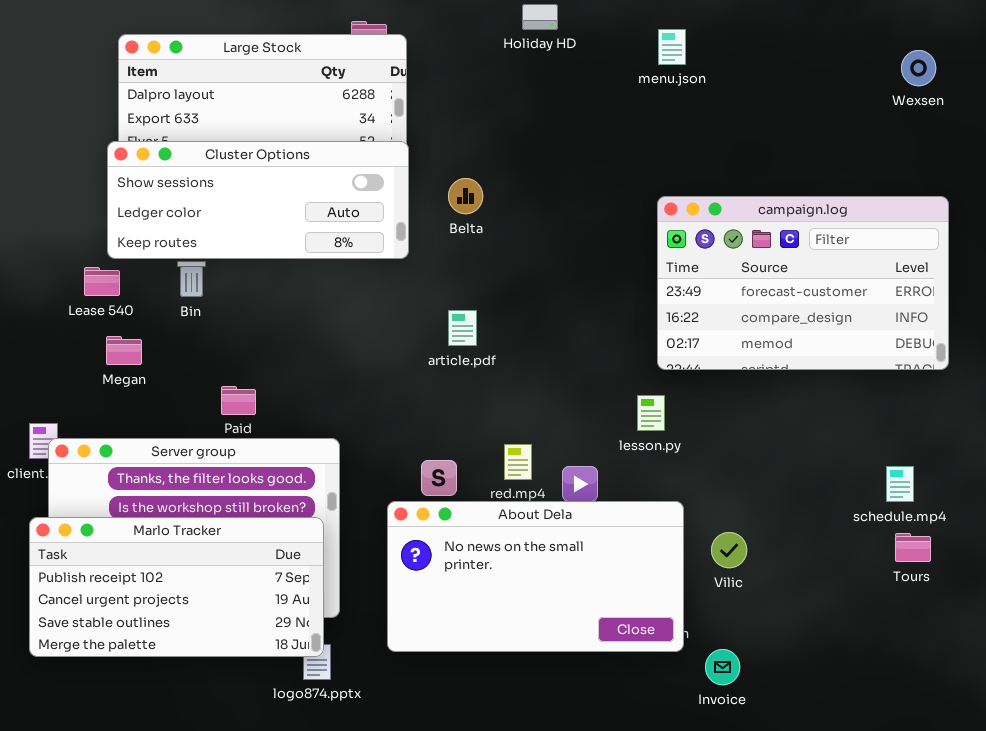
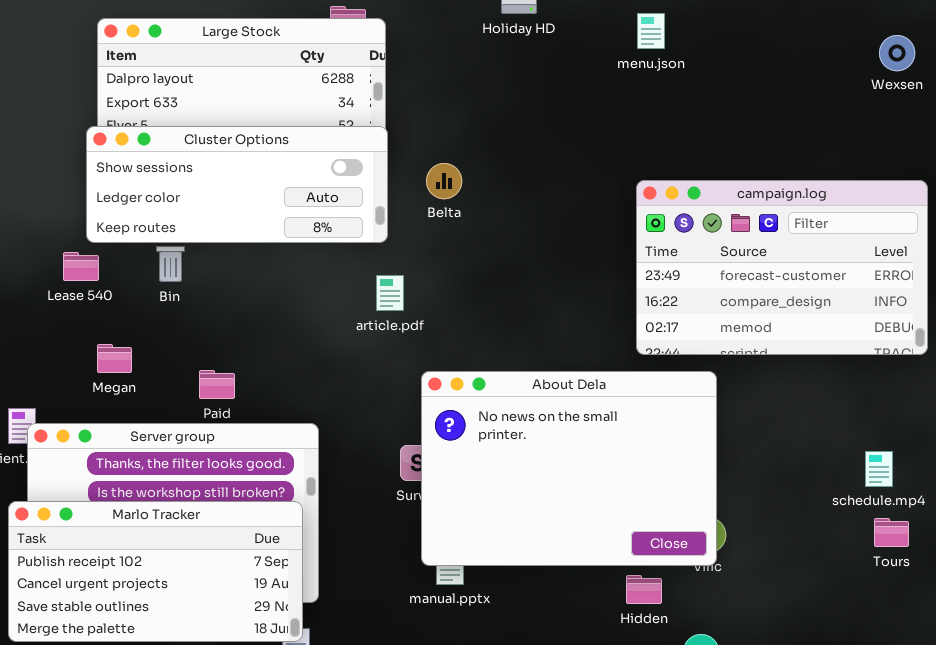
article.pdf: [448,310,477,346] -> [376,275,404,311], moved
Megan: [106,336,142,365] -> [97,344,132,373], moved
About Dela: [387,501,684,652] -> [421,371,717,566], moved, resized

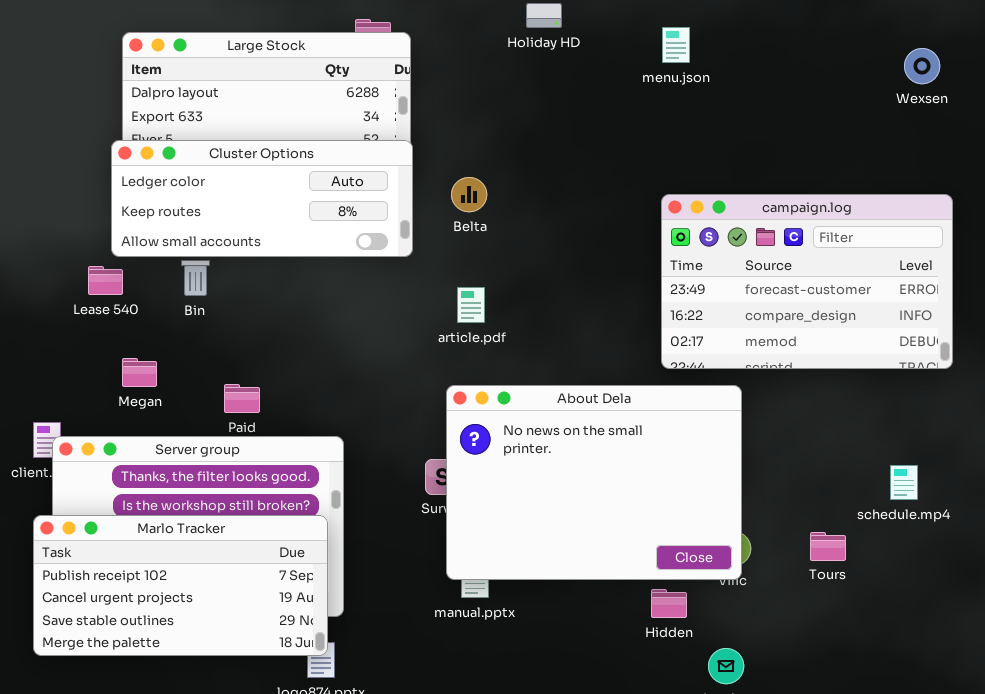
Cluster Options: [86,126,388,243] -> [111,140,413,257], scrolled down 1 row
article.pdf: [376,275,404,311] -> [457,287,485,323], moved
Tours: [874,518,909,547] -> [810,532,846,561], moved

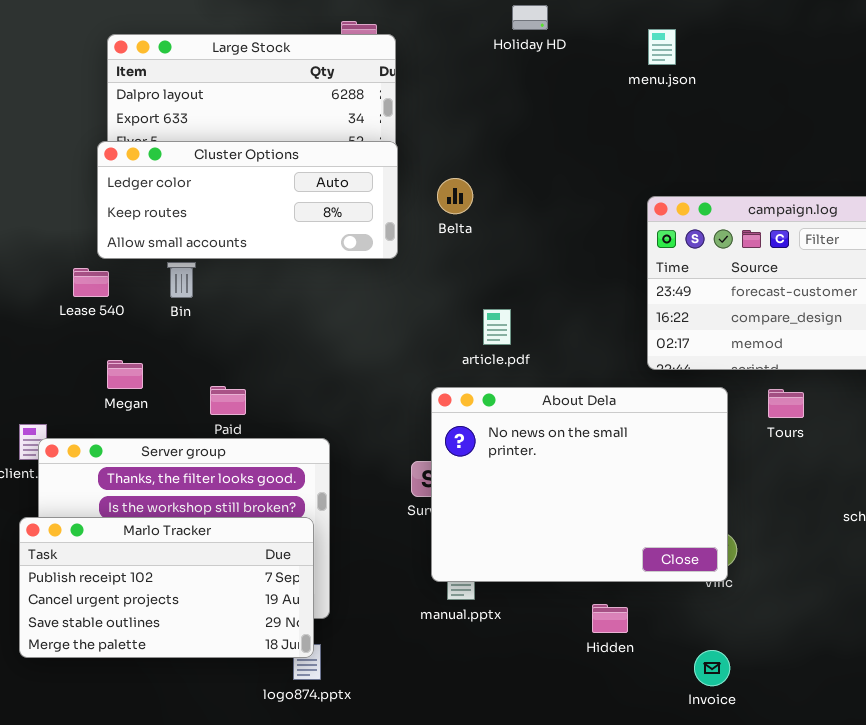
article.pdf: [457,287,485,323] -> [483,309,511,345], moved
Tours: [810,532,846,561] -> [768,389,804,418], moved
Hidden: [651,589,687,618] -> [592,604,628,633], moved

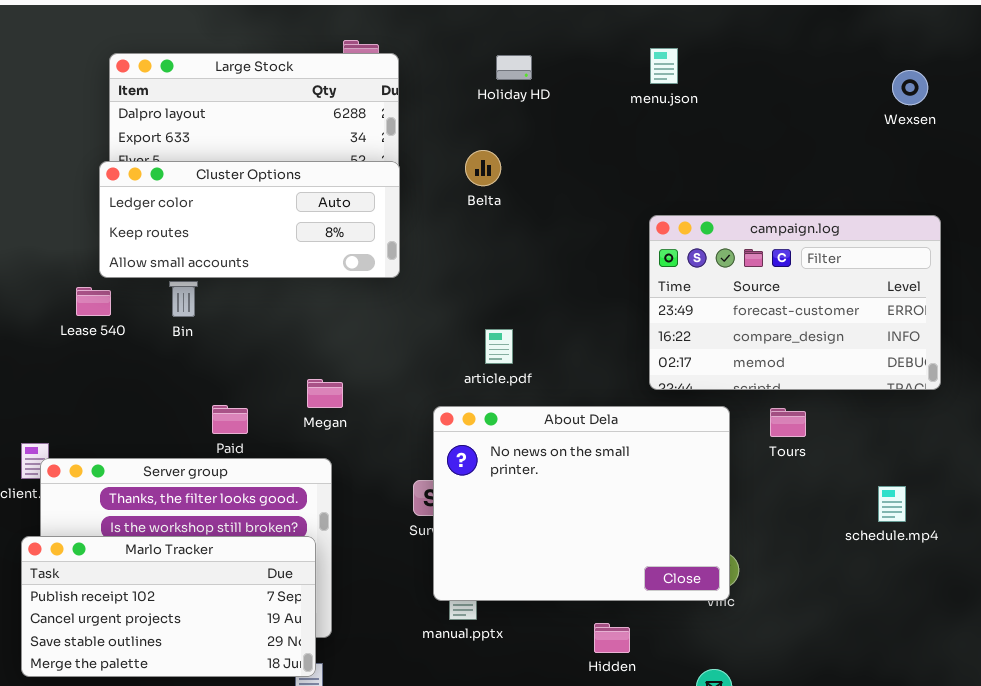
Holiday HD: [512,5,548,30] -> [496,55,532,80], moved
Belta: [437,178,473,214] -> [465,150,501,186], moved
Megan: [107,360,143,389] -> [307,379,343,408], moved

